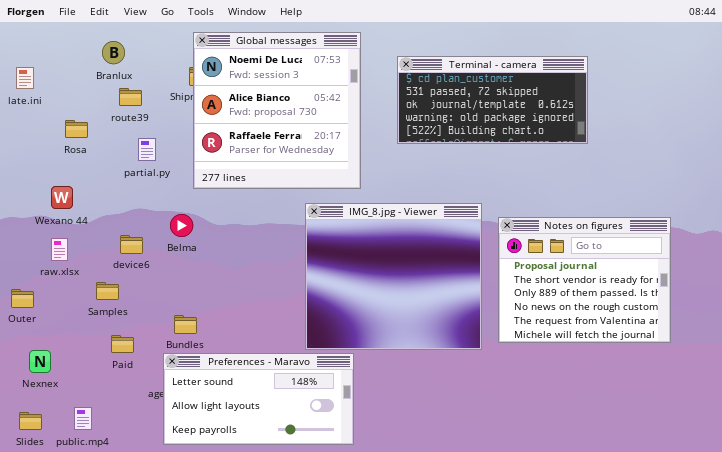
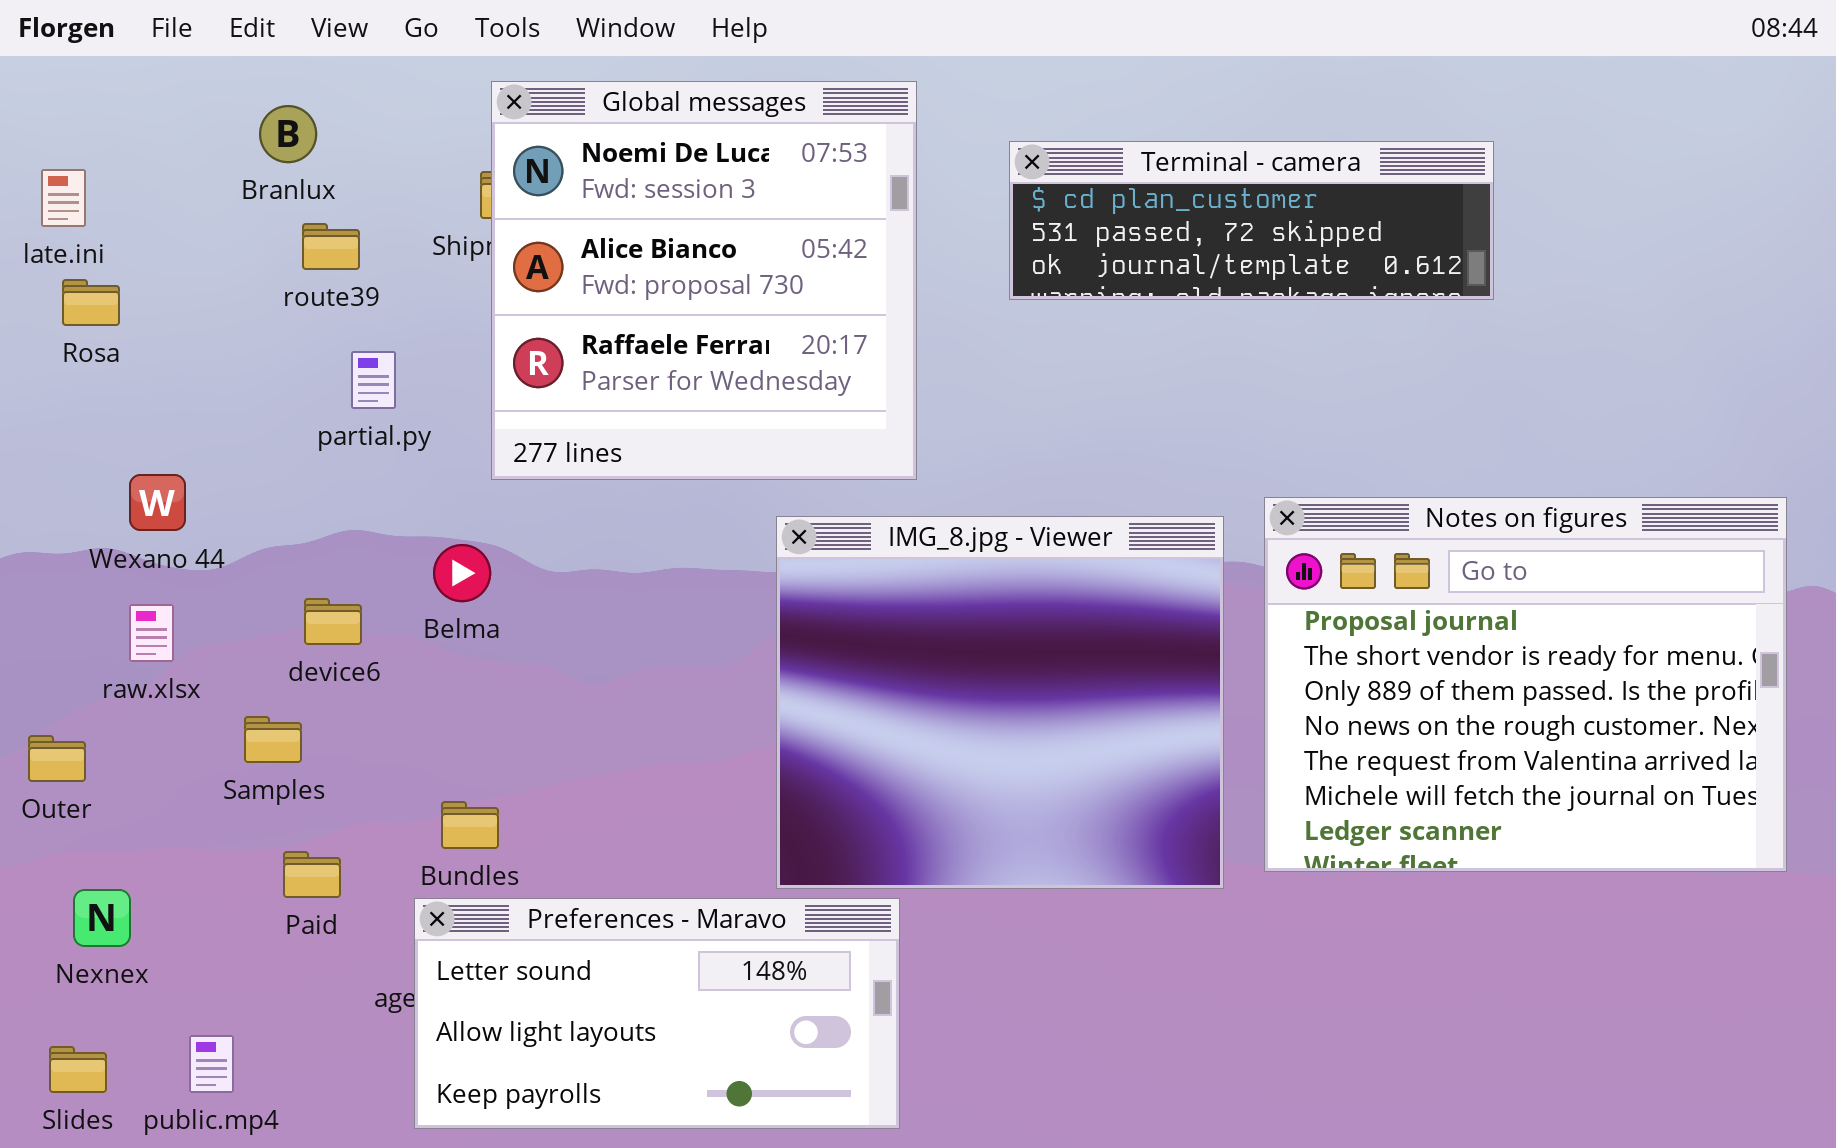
Terminal - camera: [397,56,588,144] -> [1009,141,1494,300], resized
Rosa: [65,120,88,138] -> [62,279,120,326], moved
Notes on figures: [498,217,671,343] -> [1264,497,1787,872], resized

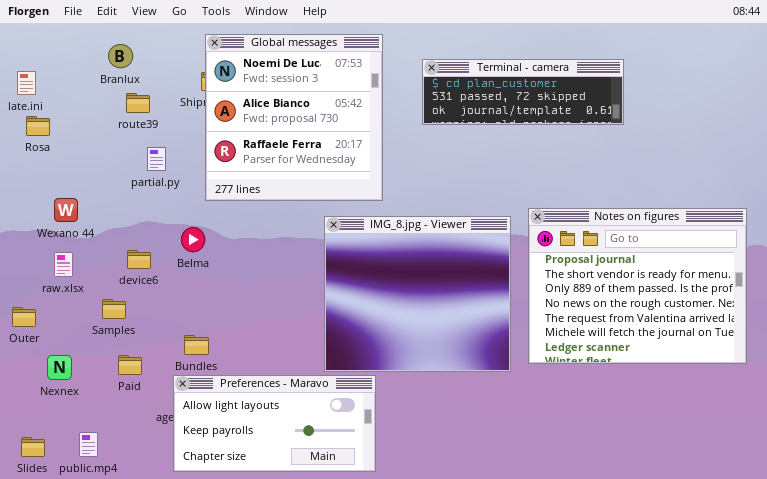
Nexnex: [73,889,131,947] -> [47,355,72,380], moved
Preferences - Maravo: [414,898,900,1129] -> [173,375,376,472], scrolled down 1 row

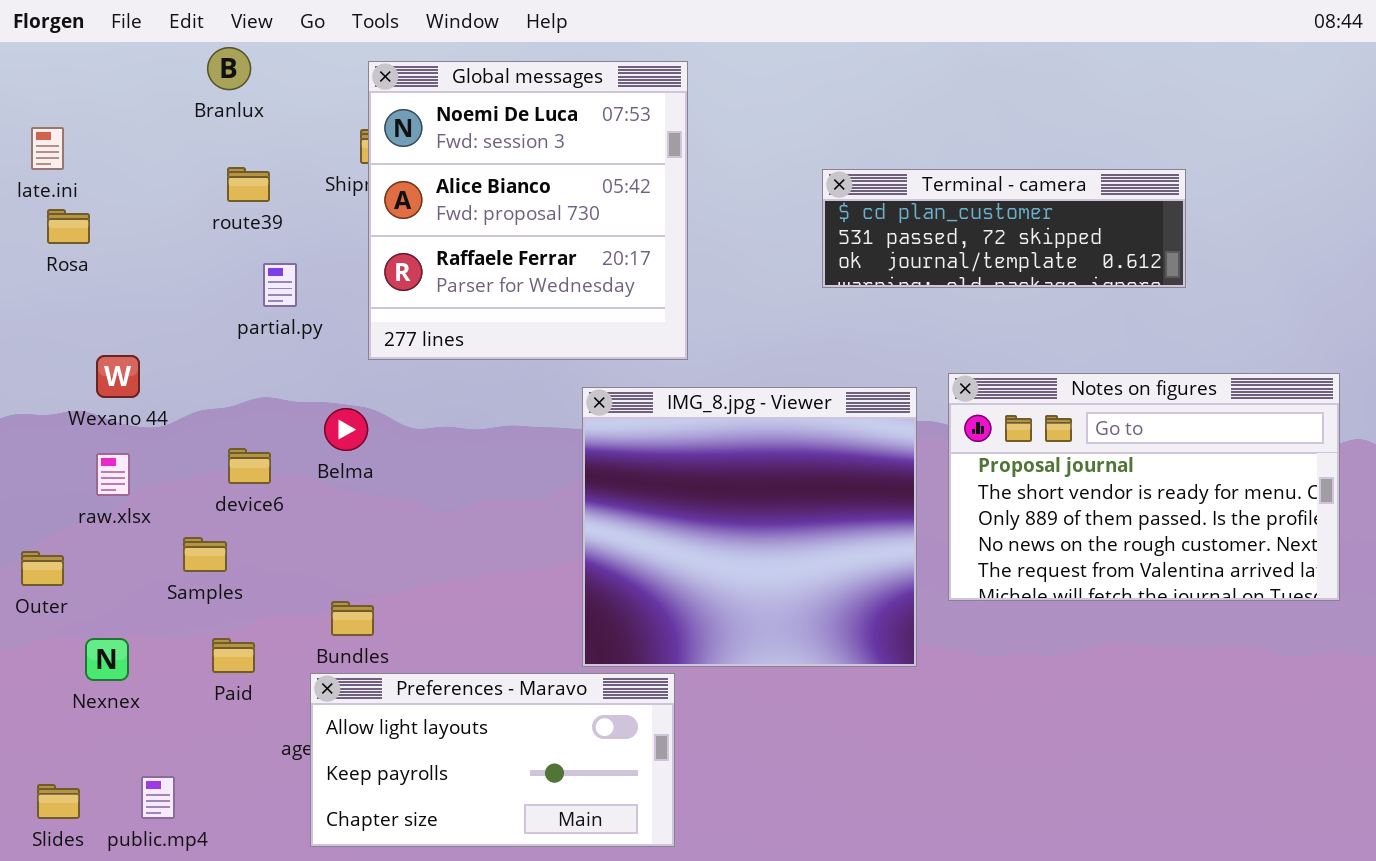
Branlux: [108,44,133,68] -> [207,47,251,90], moved
Terminal - camera: [422,59,624,125] -> [822,169,1186,288], moved
Notes on figures: [528,208,747,364] -> [948,373,1340,601], resized

